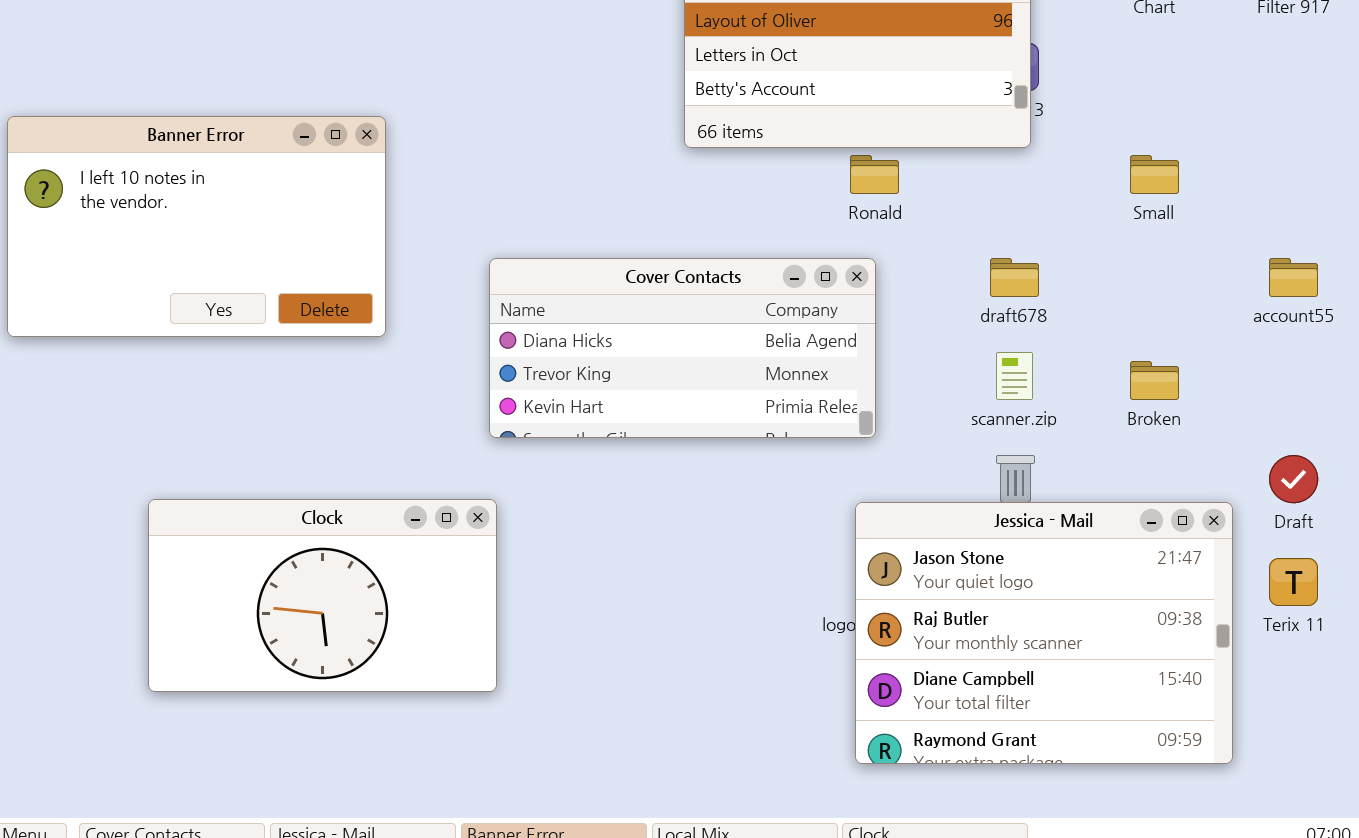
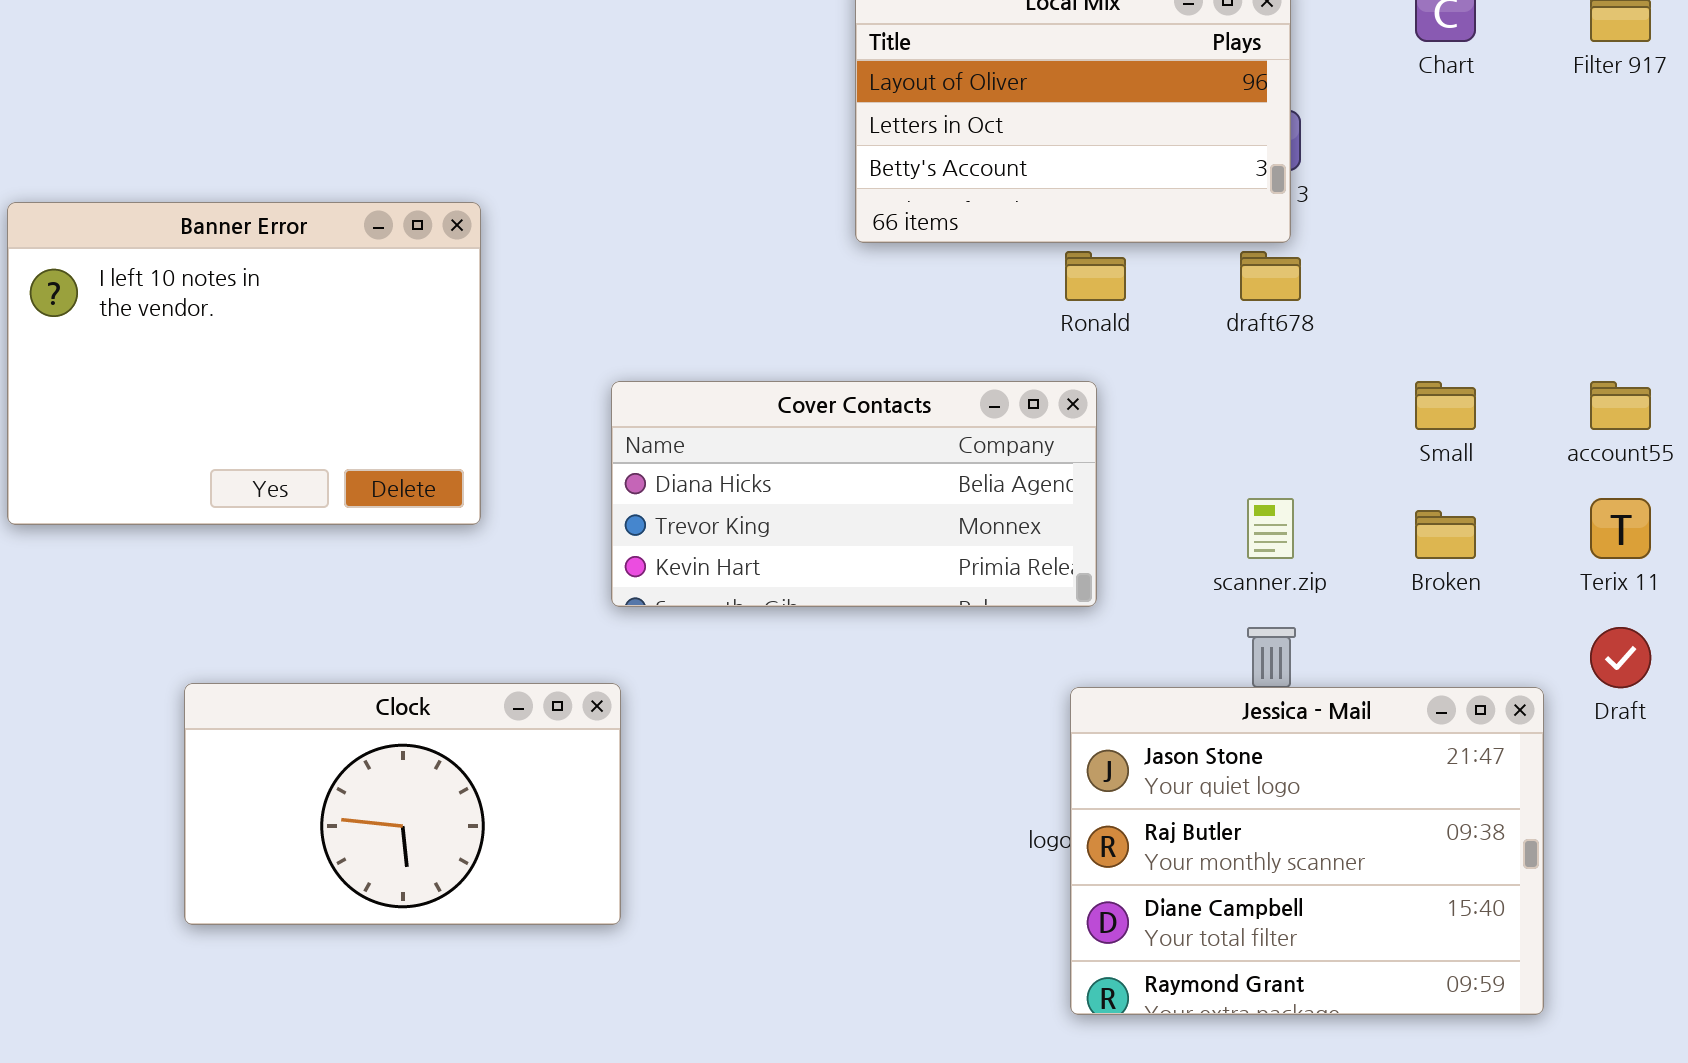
Banner Error: [7,116,386,337] -> [7,202,481,525], resized
Small: [1130,155,1179,194] -> [1415,381,1476,430], moved
draft678: [990,258,1039,297] -> [1240,251,1301,301], moved
Terix 11: [1269,558,1318,606] -> [1590,498,1651,559], moved

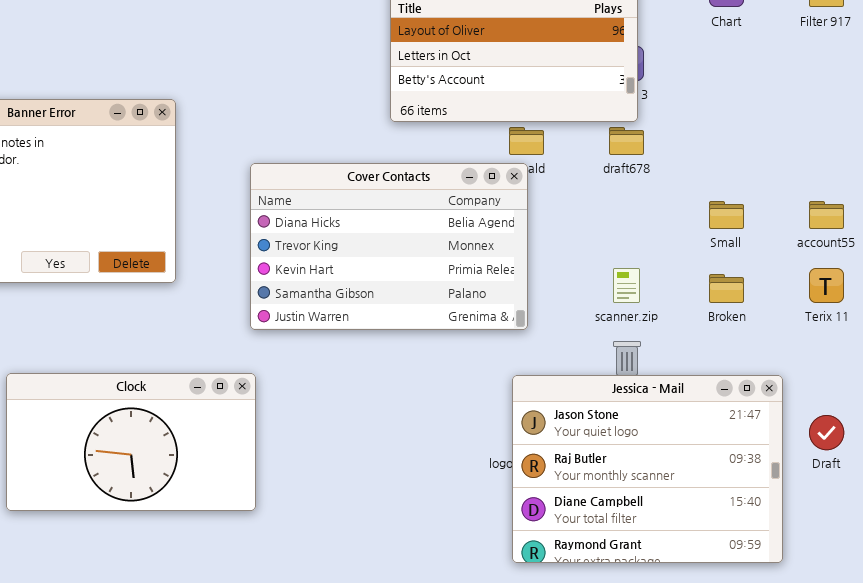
Cover Contacts: [611,381,1097,607] -> [250,163,528,330], resized
Draft: [1590,627,1651,688] -> [809,415,844,450], moved

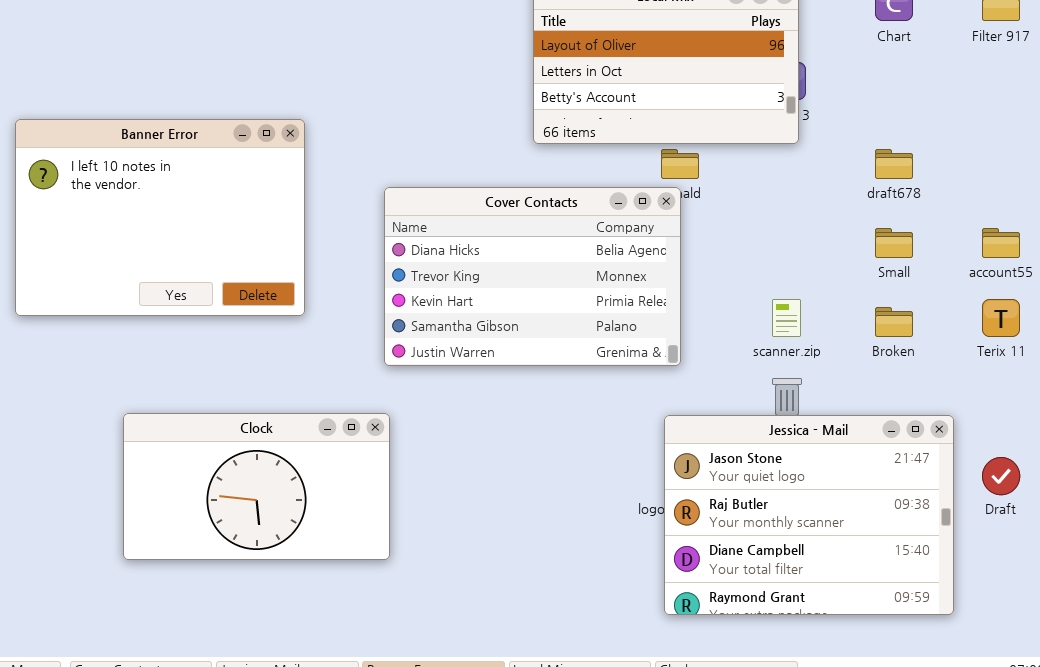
draft678: [609,127,644,155] -> [875,149,913,179], moved

